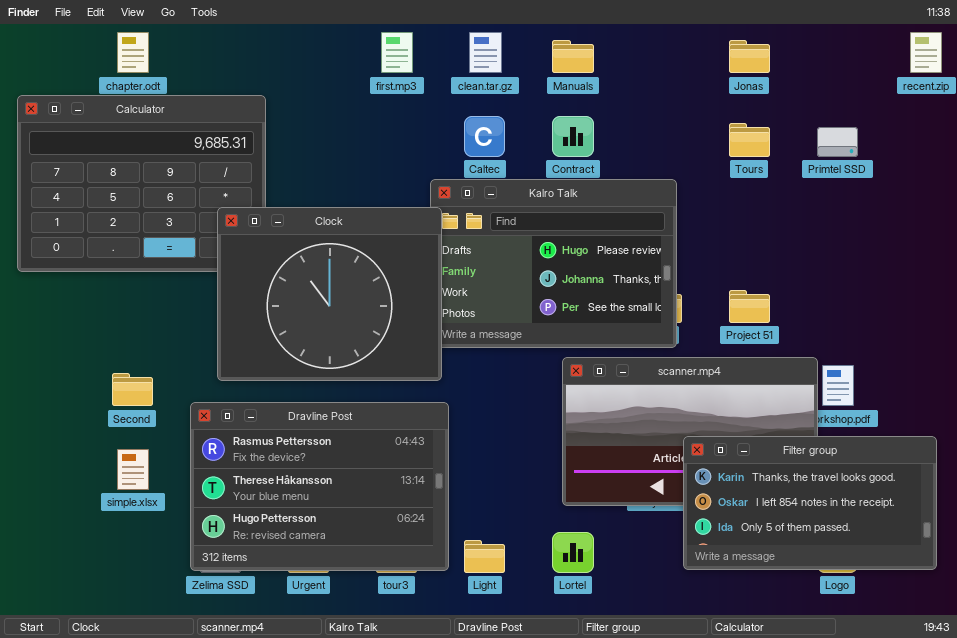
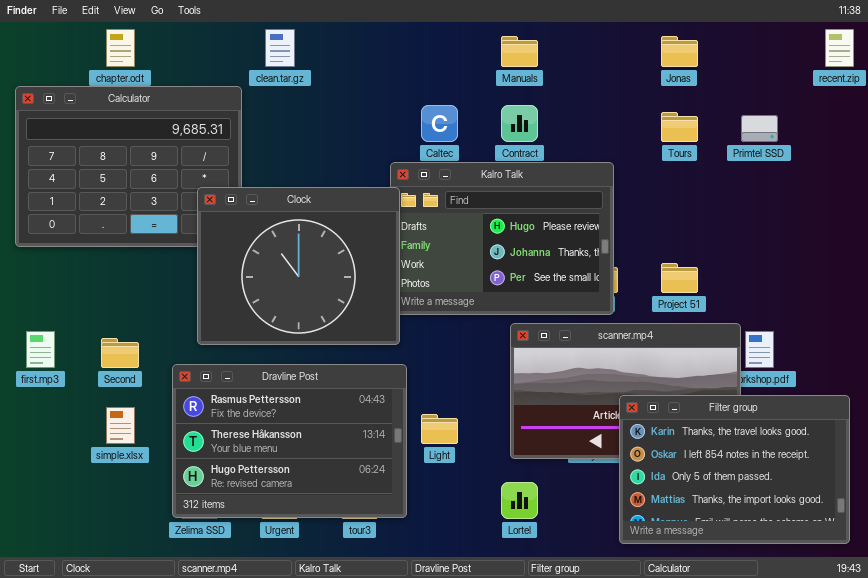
first.mp3: [381,32,413,73] -> [26,331,55,368], moved
clean.tar.gz: [469,32,502,73] -> [265,29,295,67], moved
Filter group: [683,436,937,570] -> [619,395,850,544], resized
Light: [464,540,505,573] -> [421,414,458,444], moved

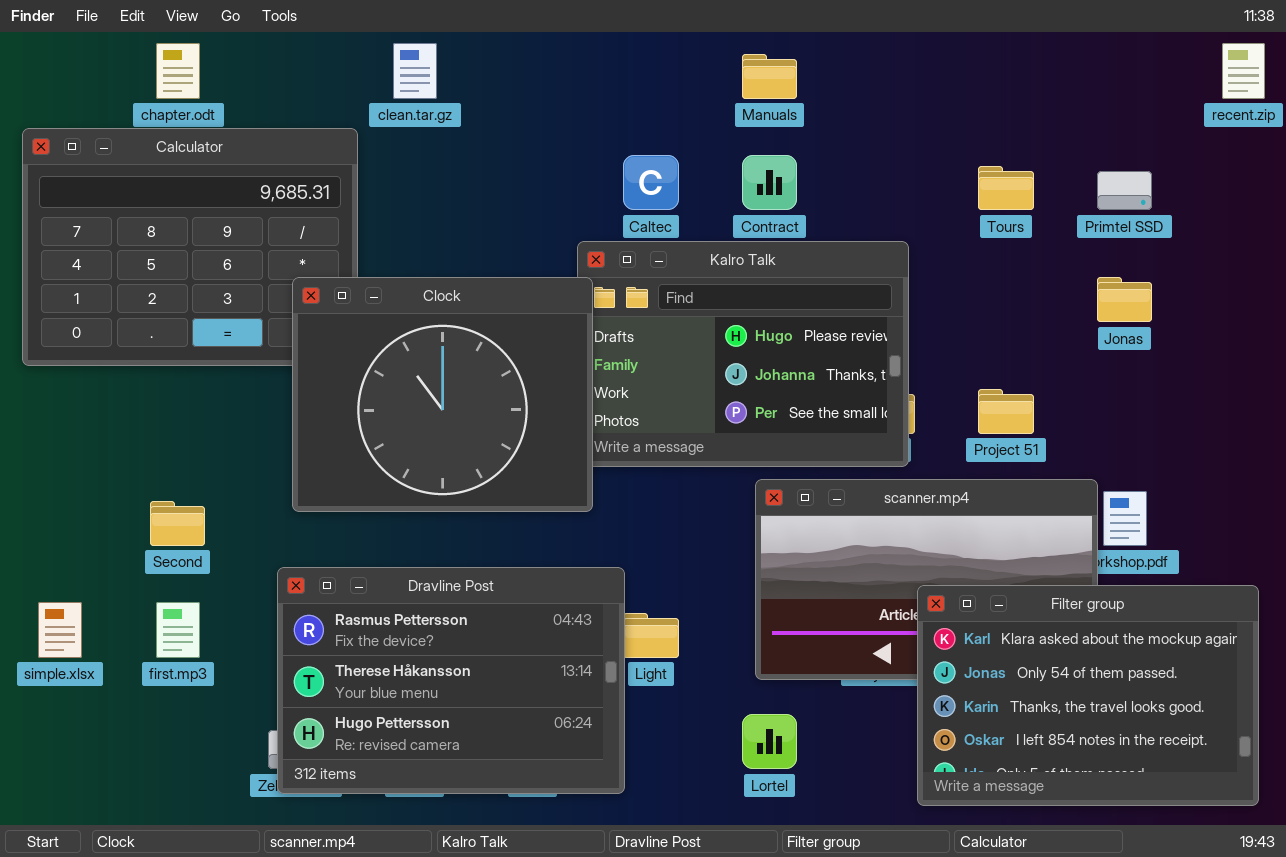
Jonas: [661,36,698,67] -> [1097,277,1152,322], moved
first.mp3: [26,331,55,368] -> [156,602,200,658], moved
Dravline Post: [172,364,407,518] -> [277,567,625,794], moved
Filter group: [619,395,850,544] -> [917,585,1259,806], scrolled up 2 rows
simple.xlsx: [106,407,135,444] -> [38,602,82,658], moved

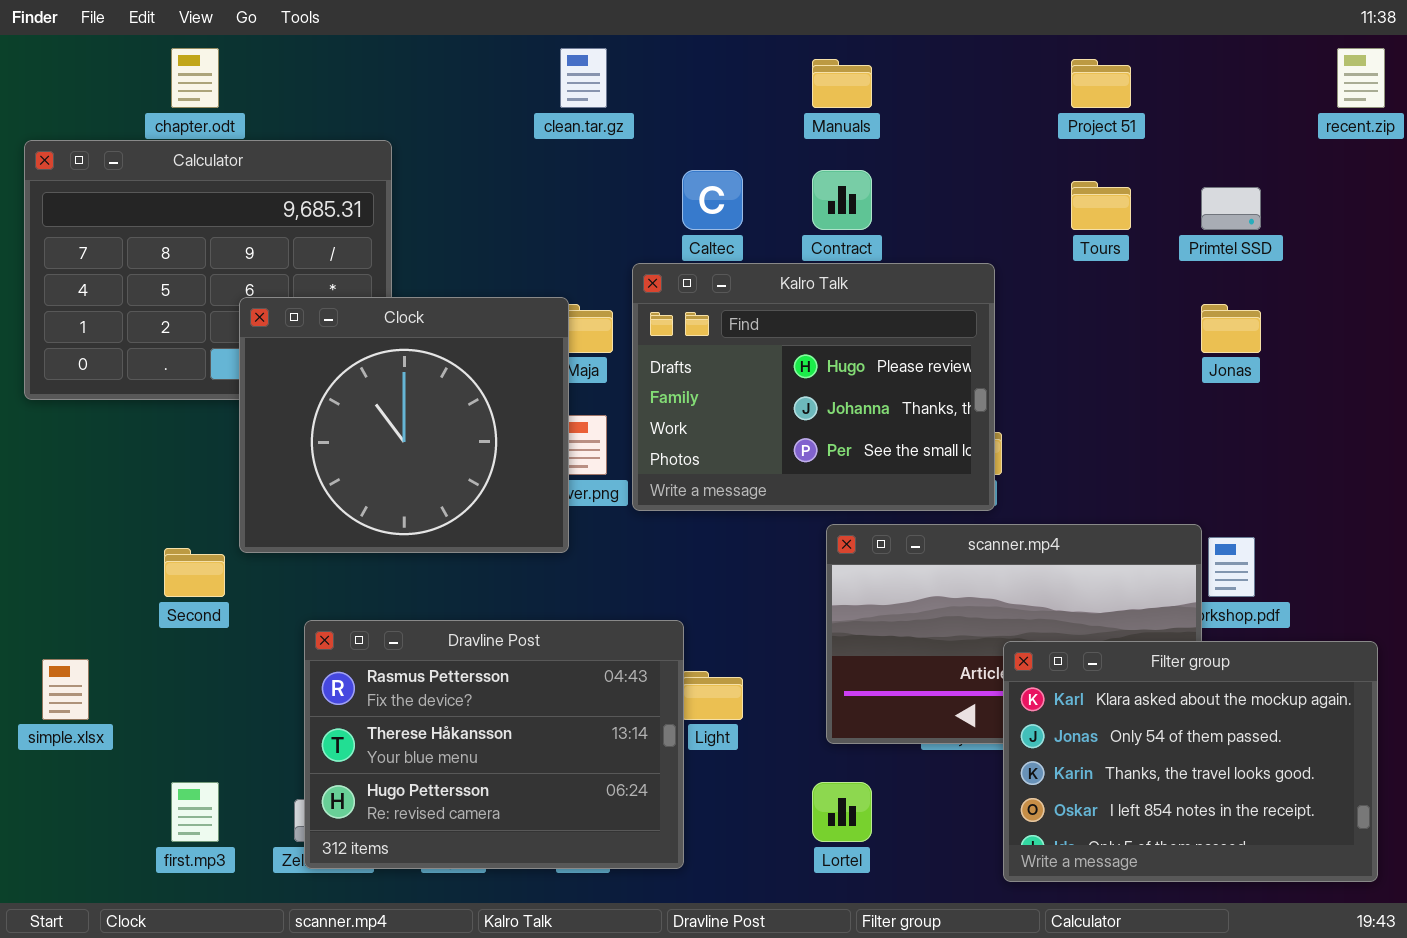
clean.tar.gz: [393,43,437,99] -> [560,48,607,108], moved
Clock: [292,277,593,512] -> [239,297,569,553], moved
Project 51: [978,389,1034,434] -> [1071,59,1131,108], moved
first.mp3: [156,602,200,658] -> [171,782,219,842], moved

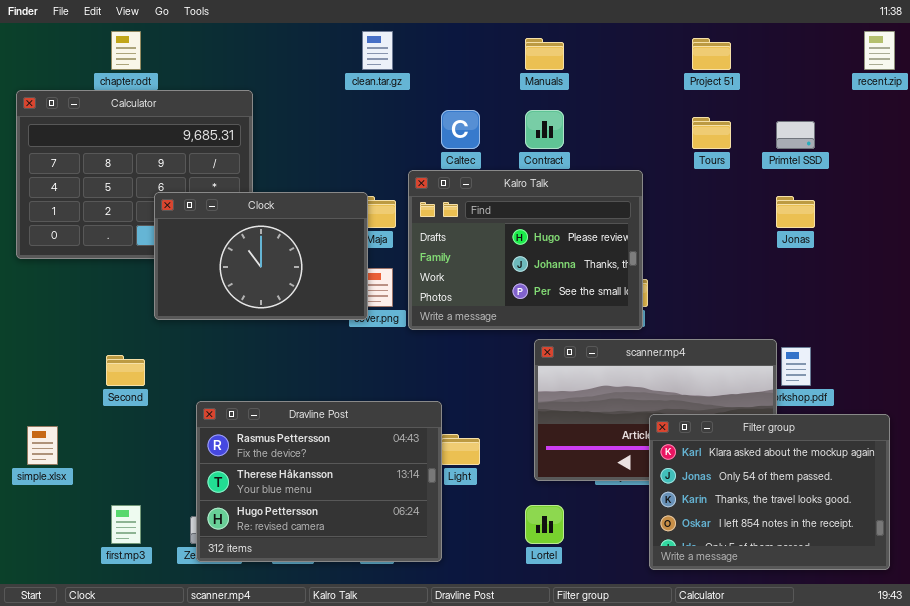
Clock: [239,297,569,553] -> [154,192,368,320], resized

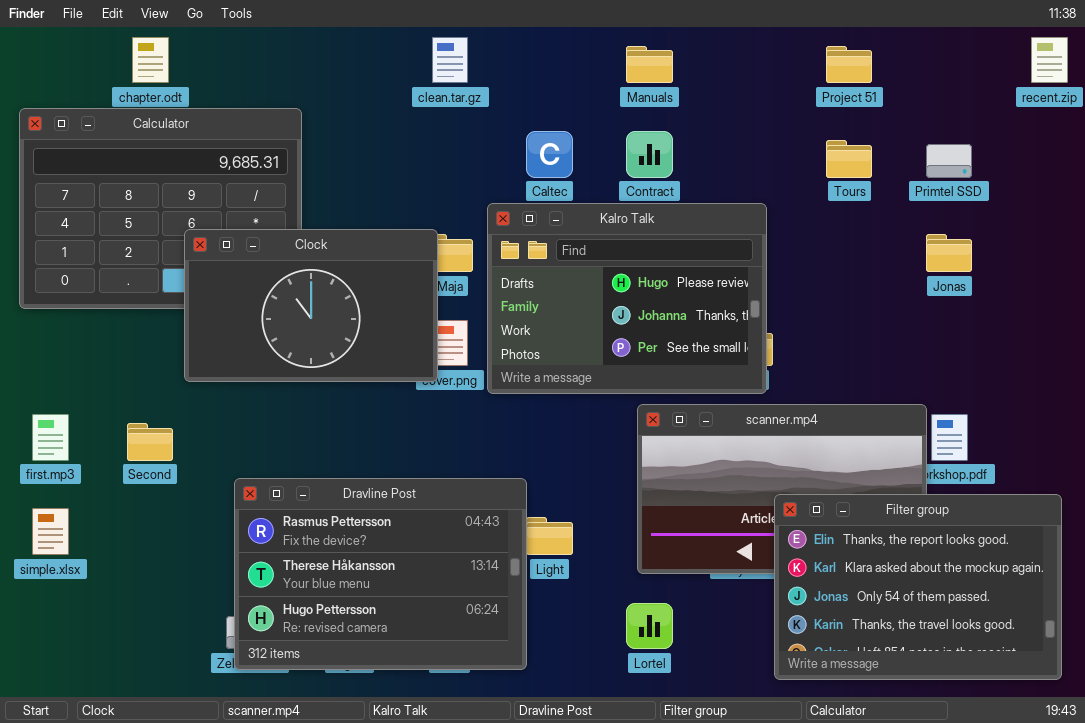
Filter group: [649,414,890,570] -> [774,494,1062,680], scrolled up 1 row
first.mp3: [111,505,141,544] -> [32,414,69,461], moved

